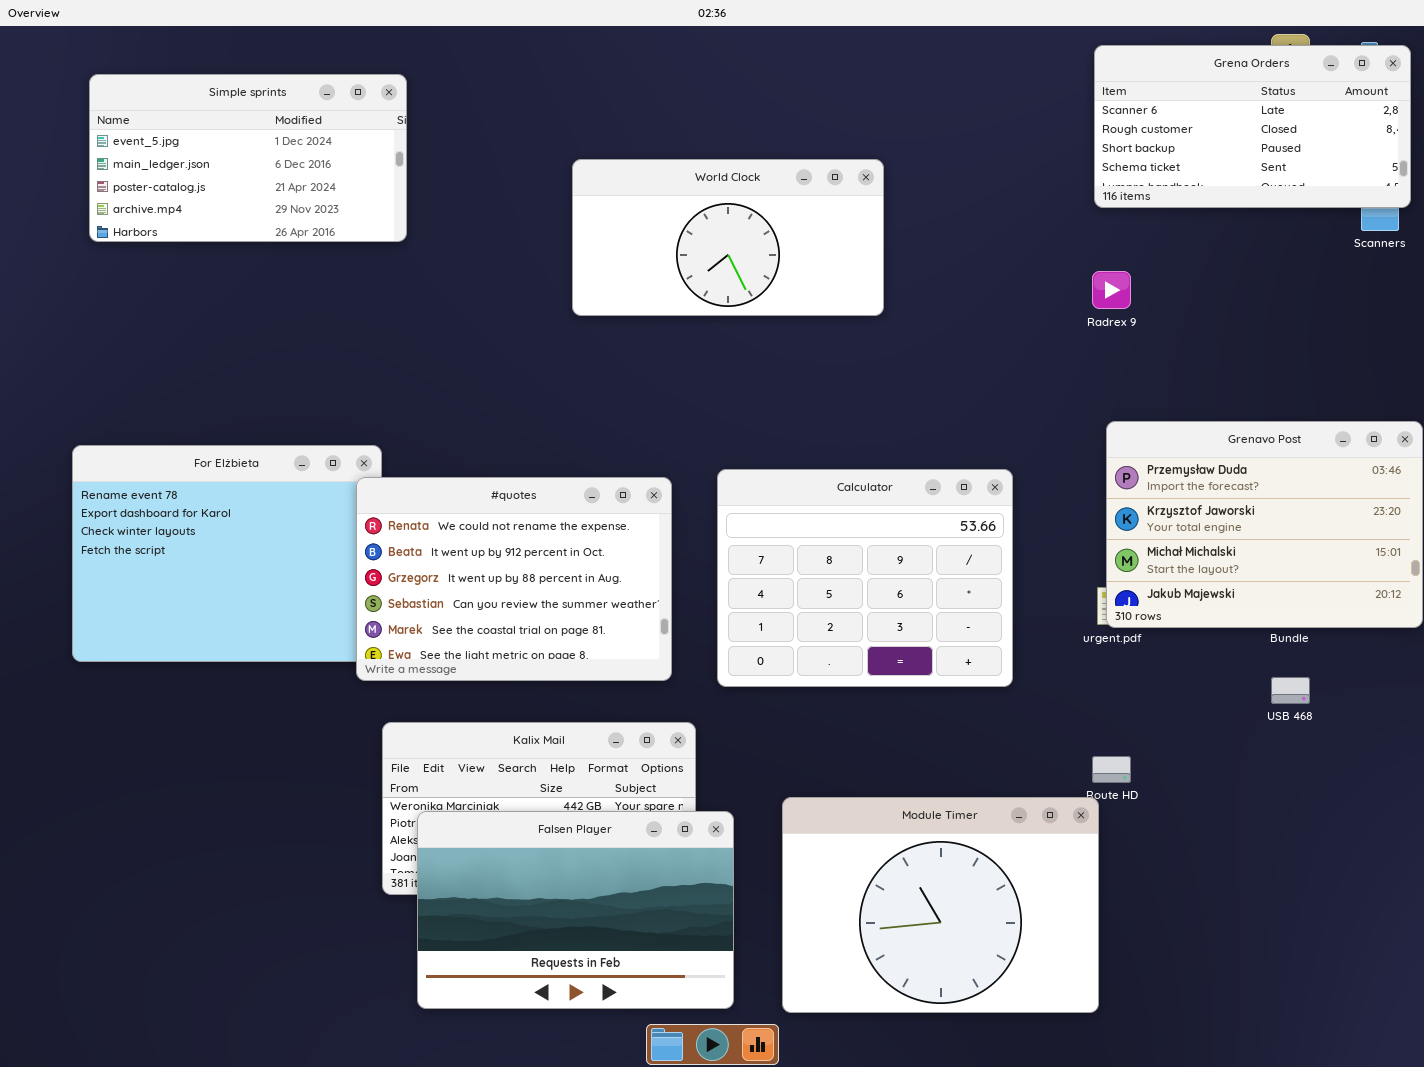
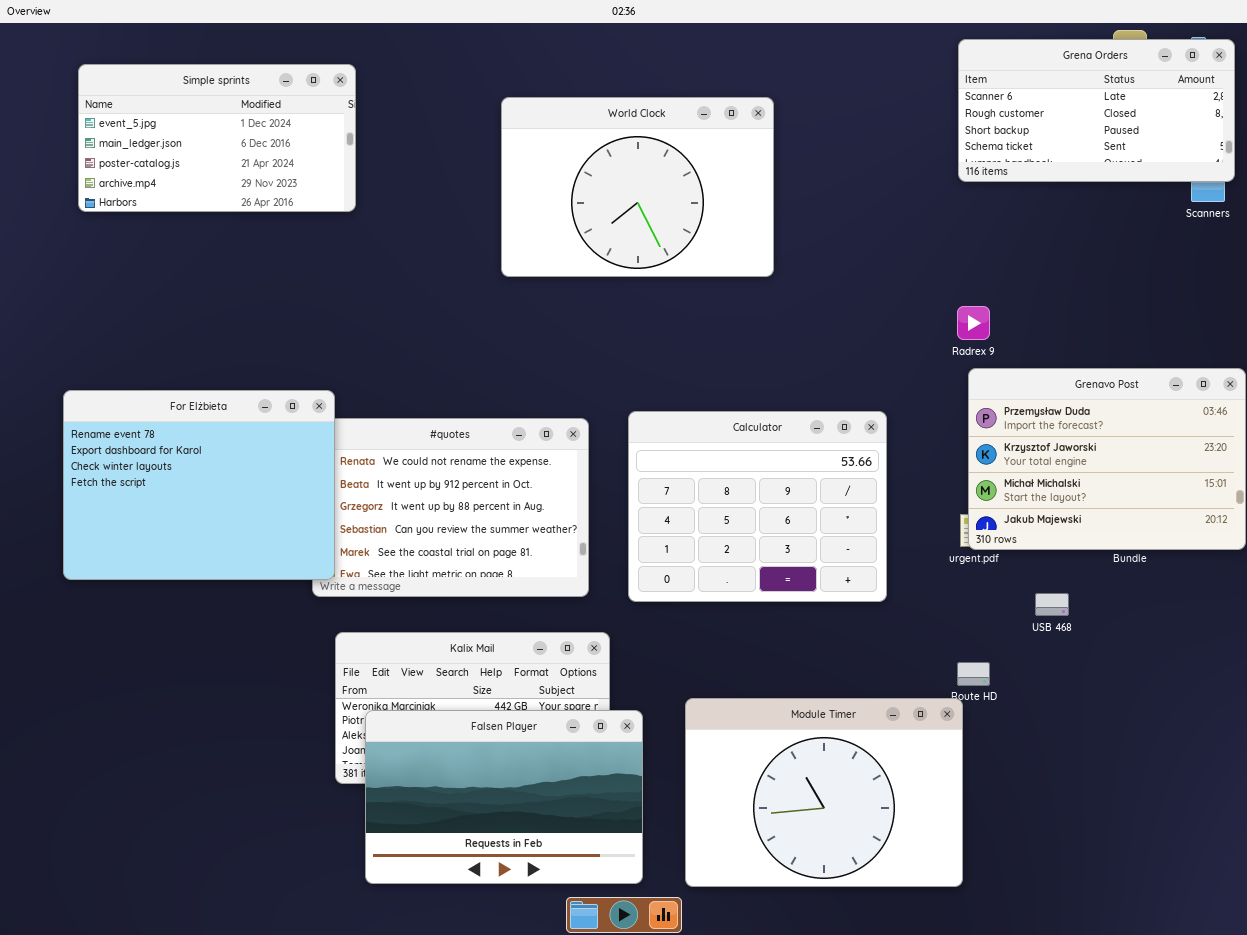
World Clock: [572,159,884,316] -> [501,97,774,277], resized
Radrex 9: [1092,271,1131,309] -> [957,306,990,340], moved
For Elżbieta: [72,445,382,662] -> [63,390,335,580], raised
USB 468: [1271,677,1310,704] -> [1035,593,1069,616], moved

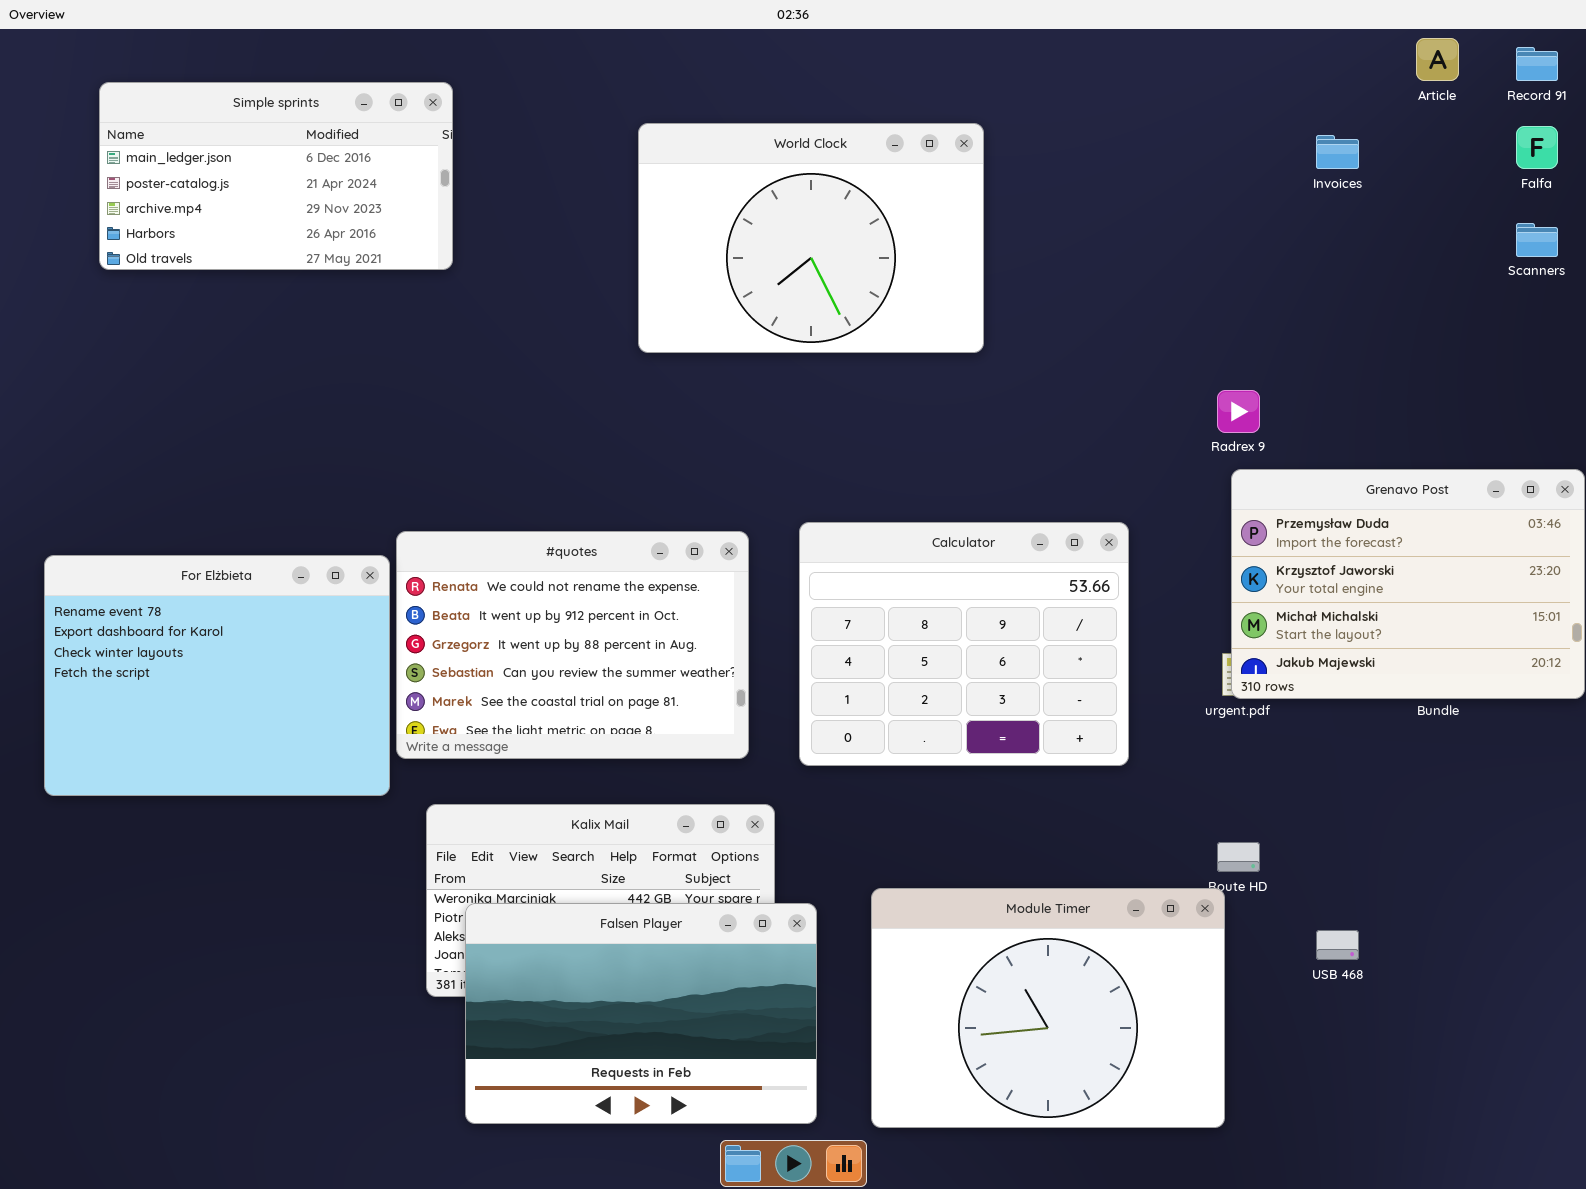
Grena Orders: [958,39,1235,182] -> none, closed
Simple sprints: [78,64,356,212] -> [99,82,453,270], scrolled down 1 row
For Elżbieta: [63,390,335,580] -> [44,555,390,796], moved
USB 468: [1035,593,1069,616] -> [1316,930,1359,960], moved

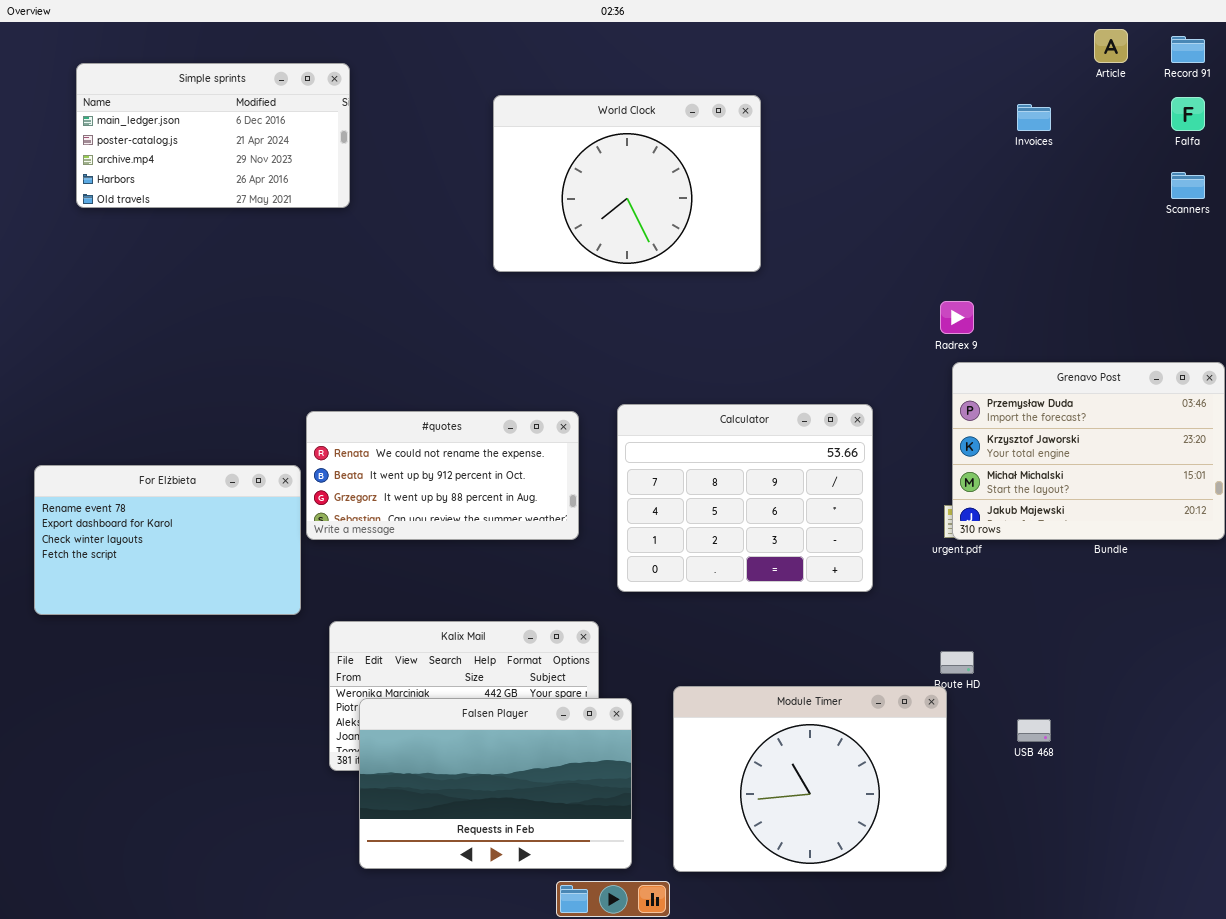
#quotes: [396,531,749,759] -> [306,411,579,540], resized
For Elżbieta: [44,555,390,796] -> [34,465,301,615], resized

